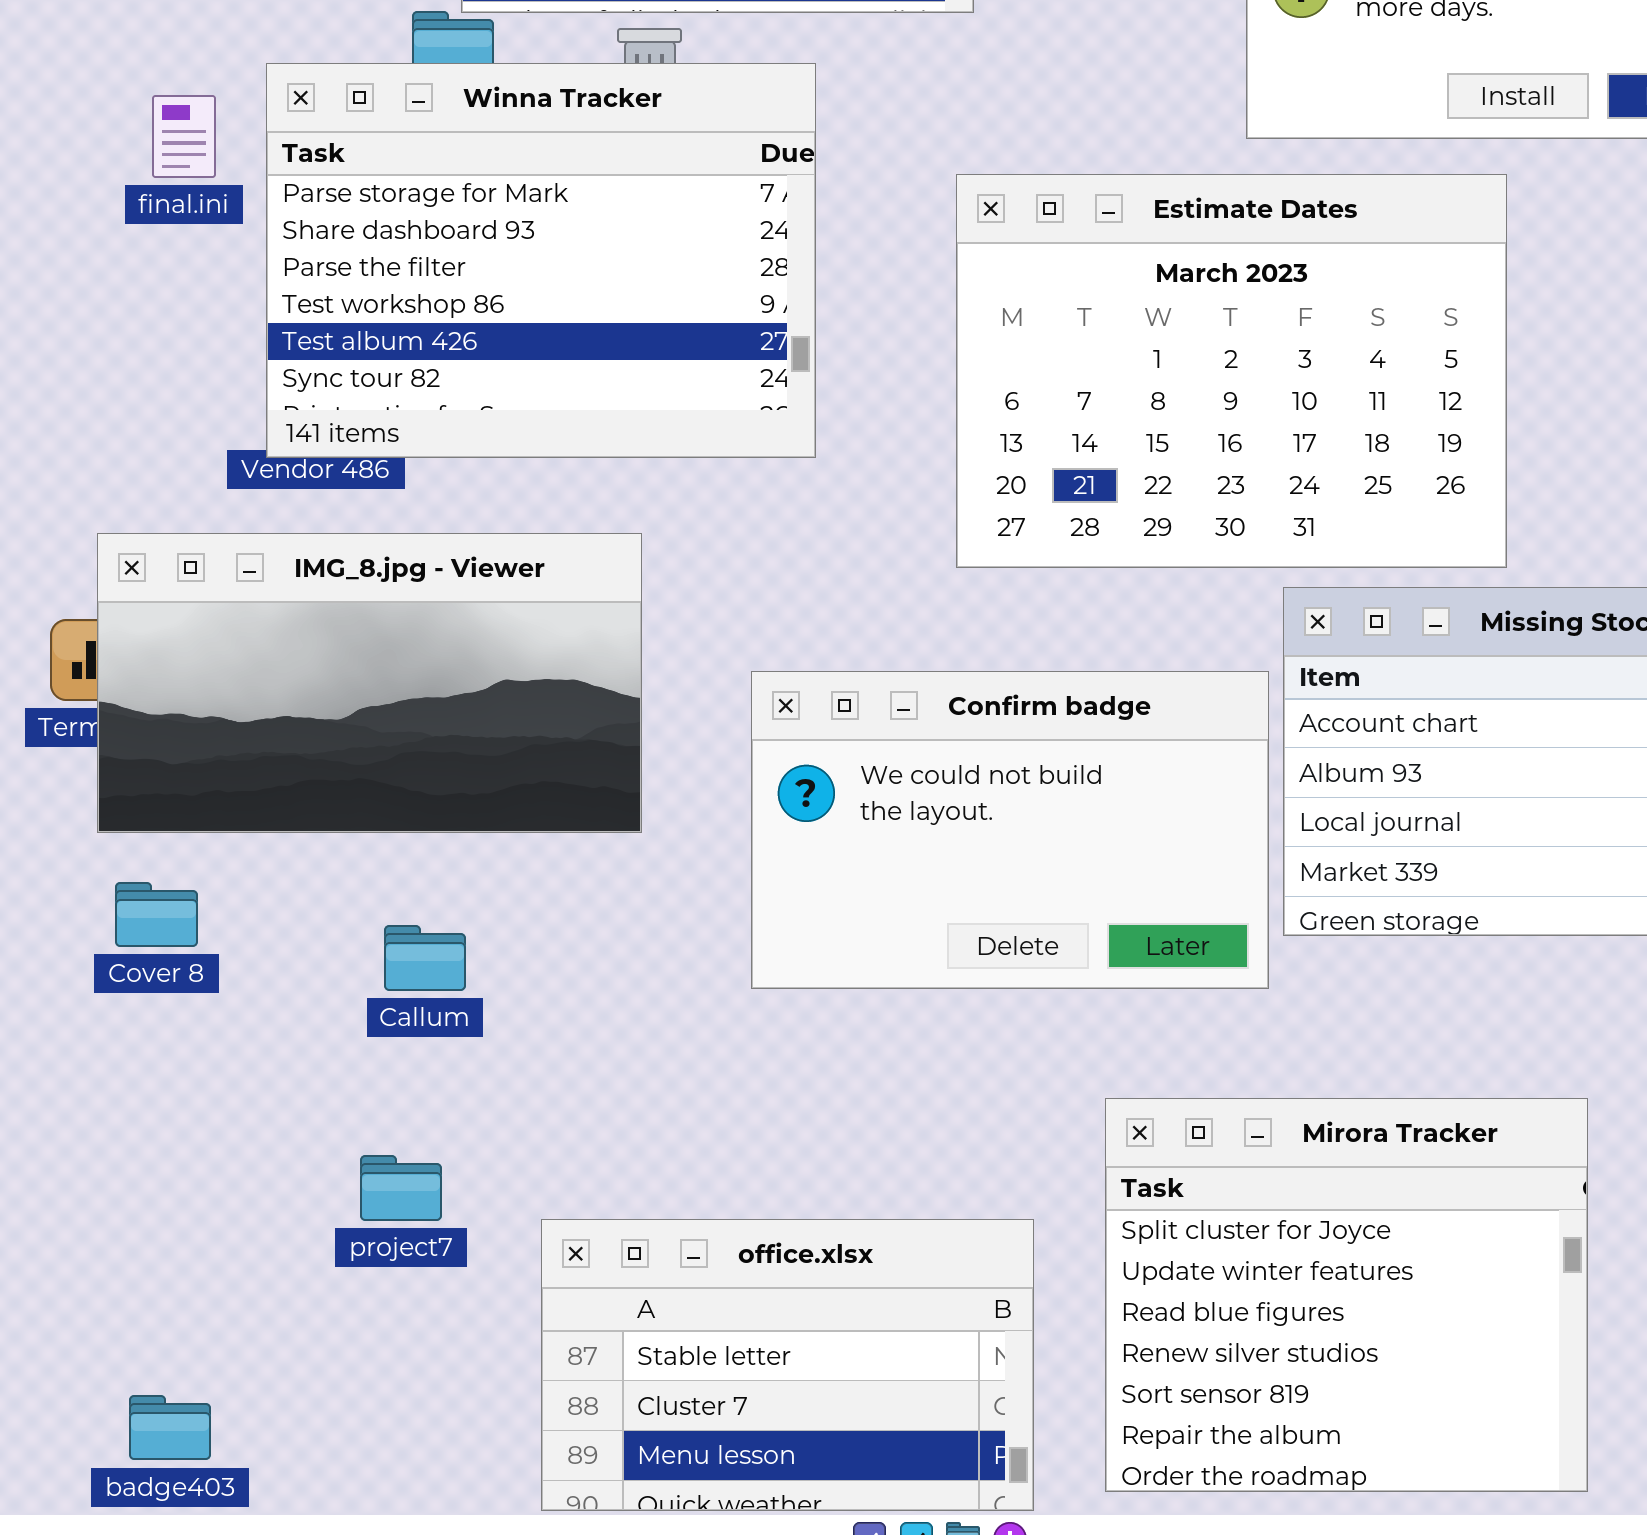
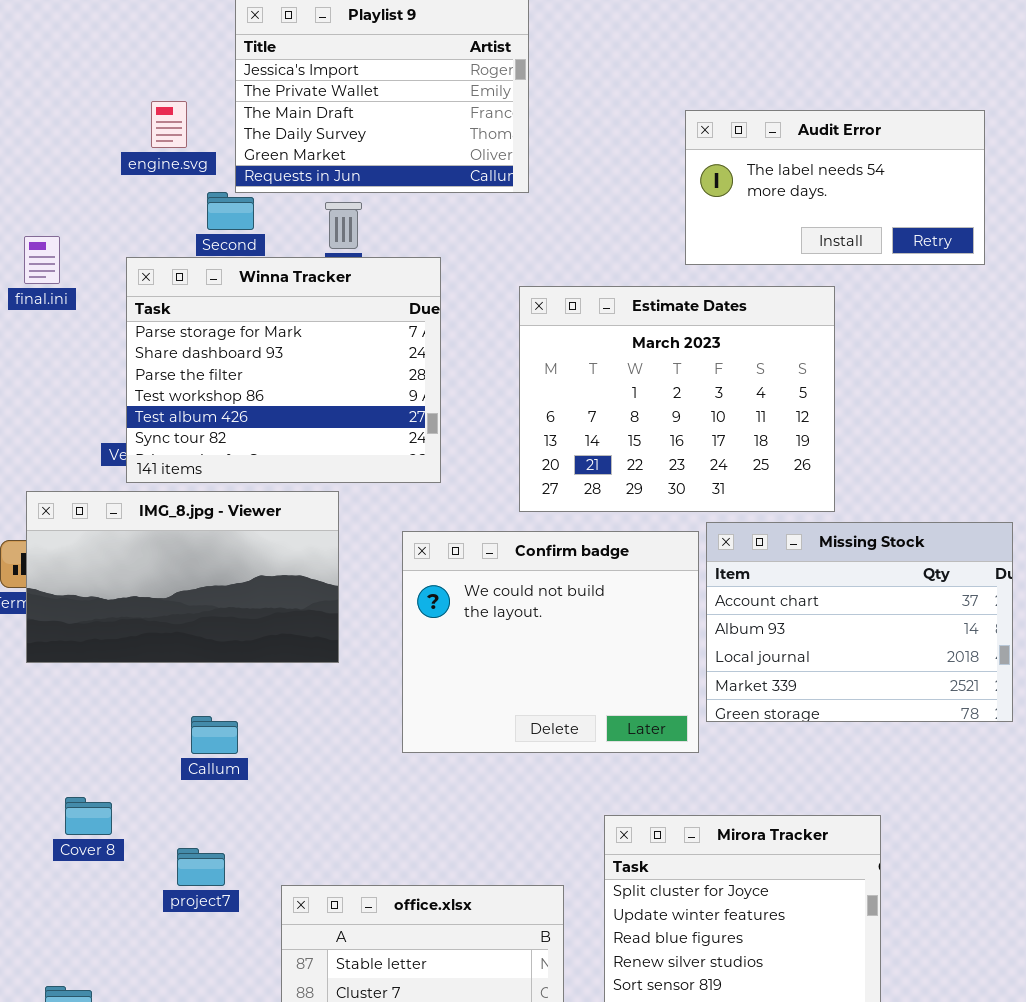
Winna Tracker: [266,63,816,458] -> [126,257,441,483], moved
final.ini: [152,95,216,178] -> [24,236,60,284], moved
Confirm badge: [751,671,1269,989] -> [402,531,699,753], resized
Cover 8: [115,882,198,947] -> [65,797,112,835], moved

